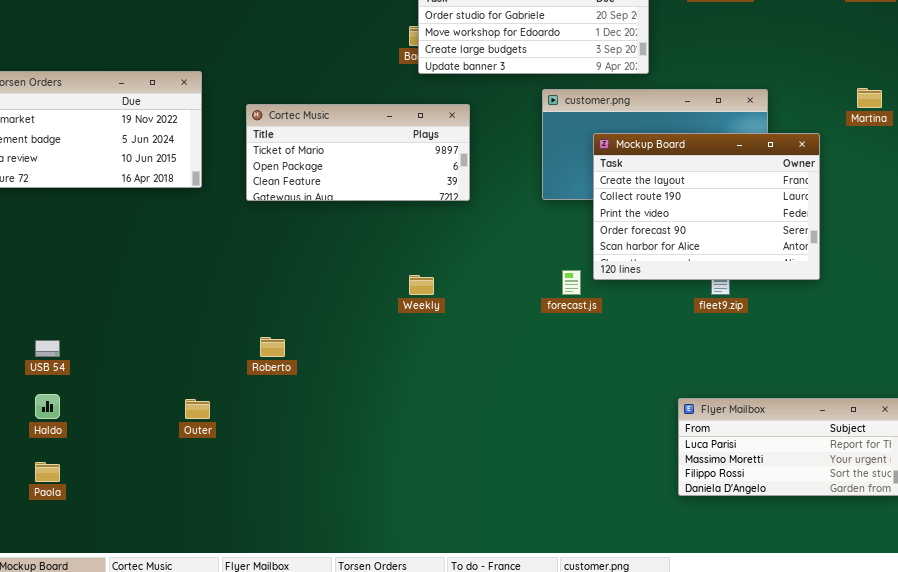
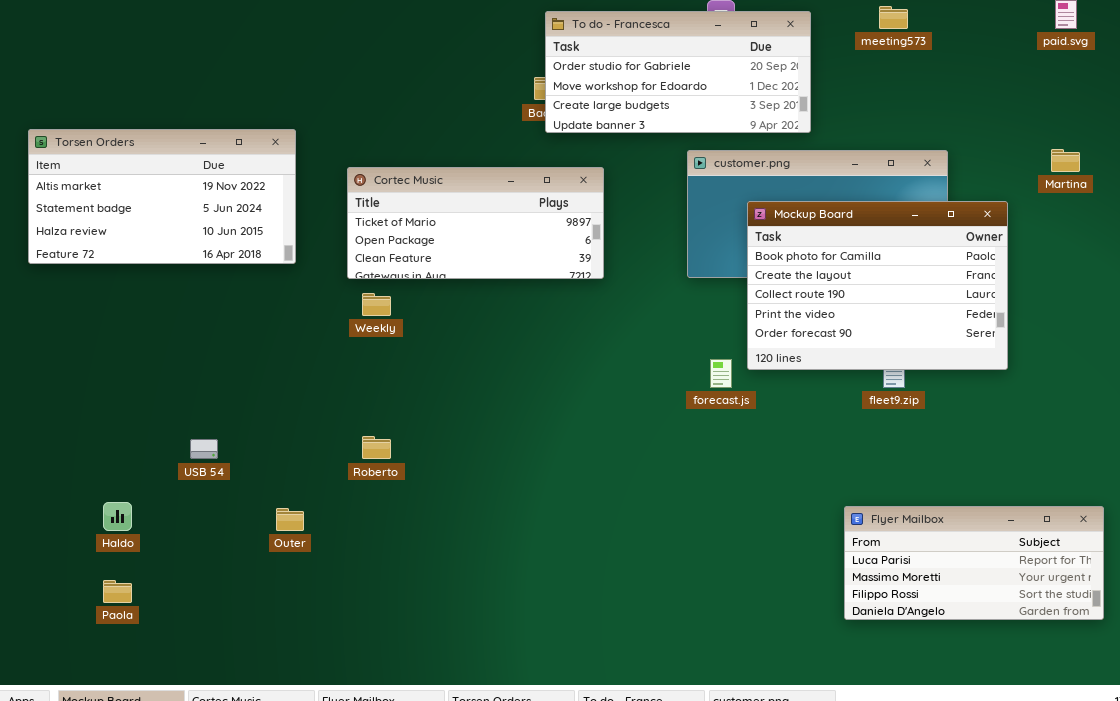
Mockup Board: [593,133,820,280] -> [747,201,1008,370], scrolled up 1 row
Weekly: [409,275,434,295] -> [362,293,391,316], moved
USB 54: [35,340,60,357] -> [190,439,218,459], moved

